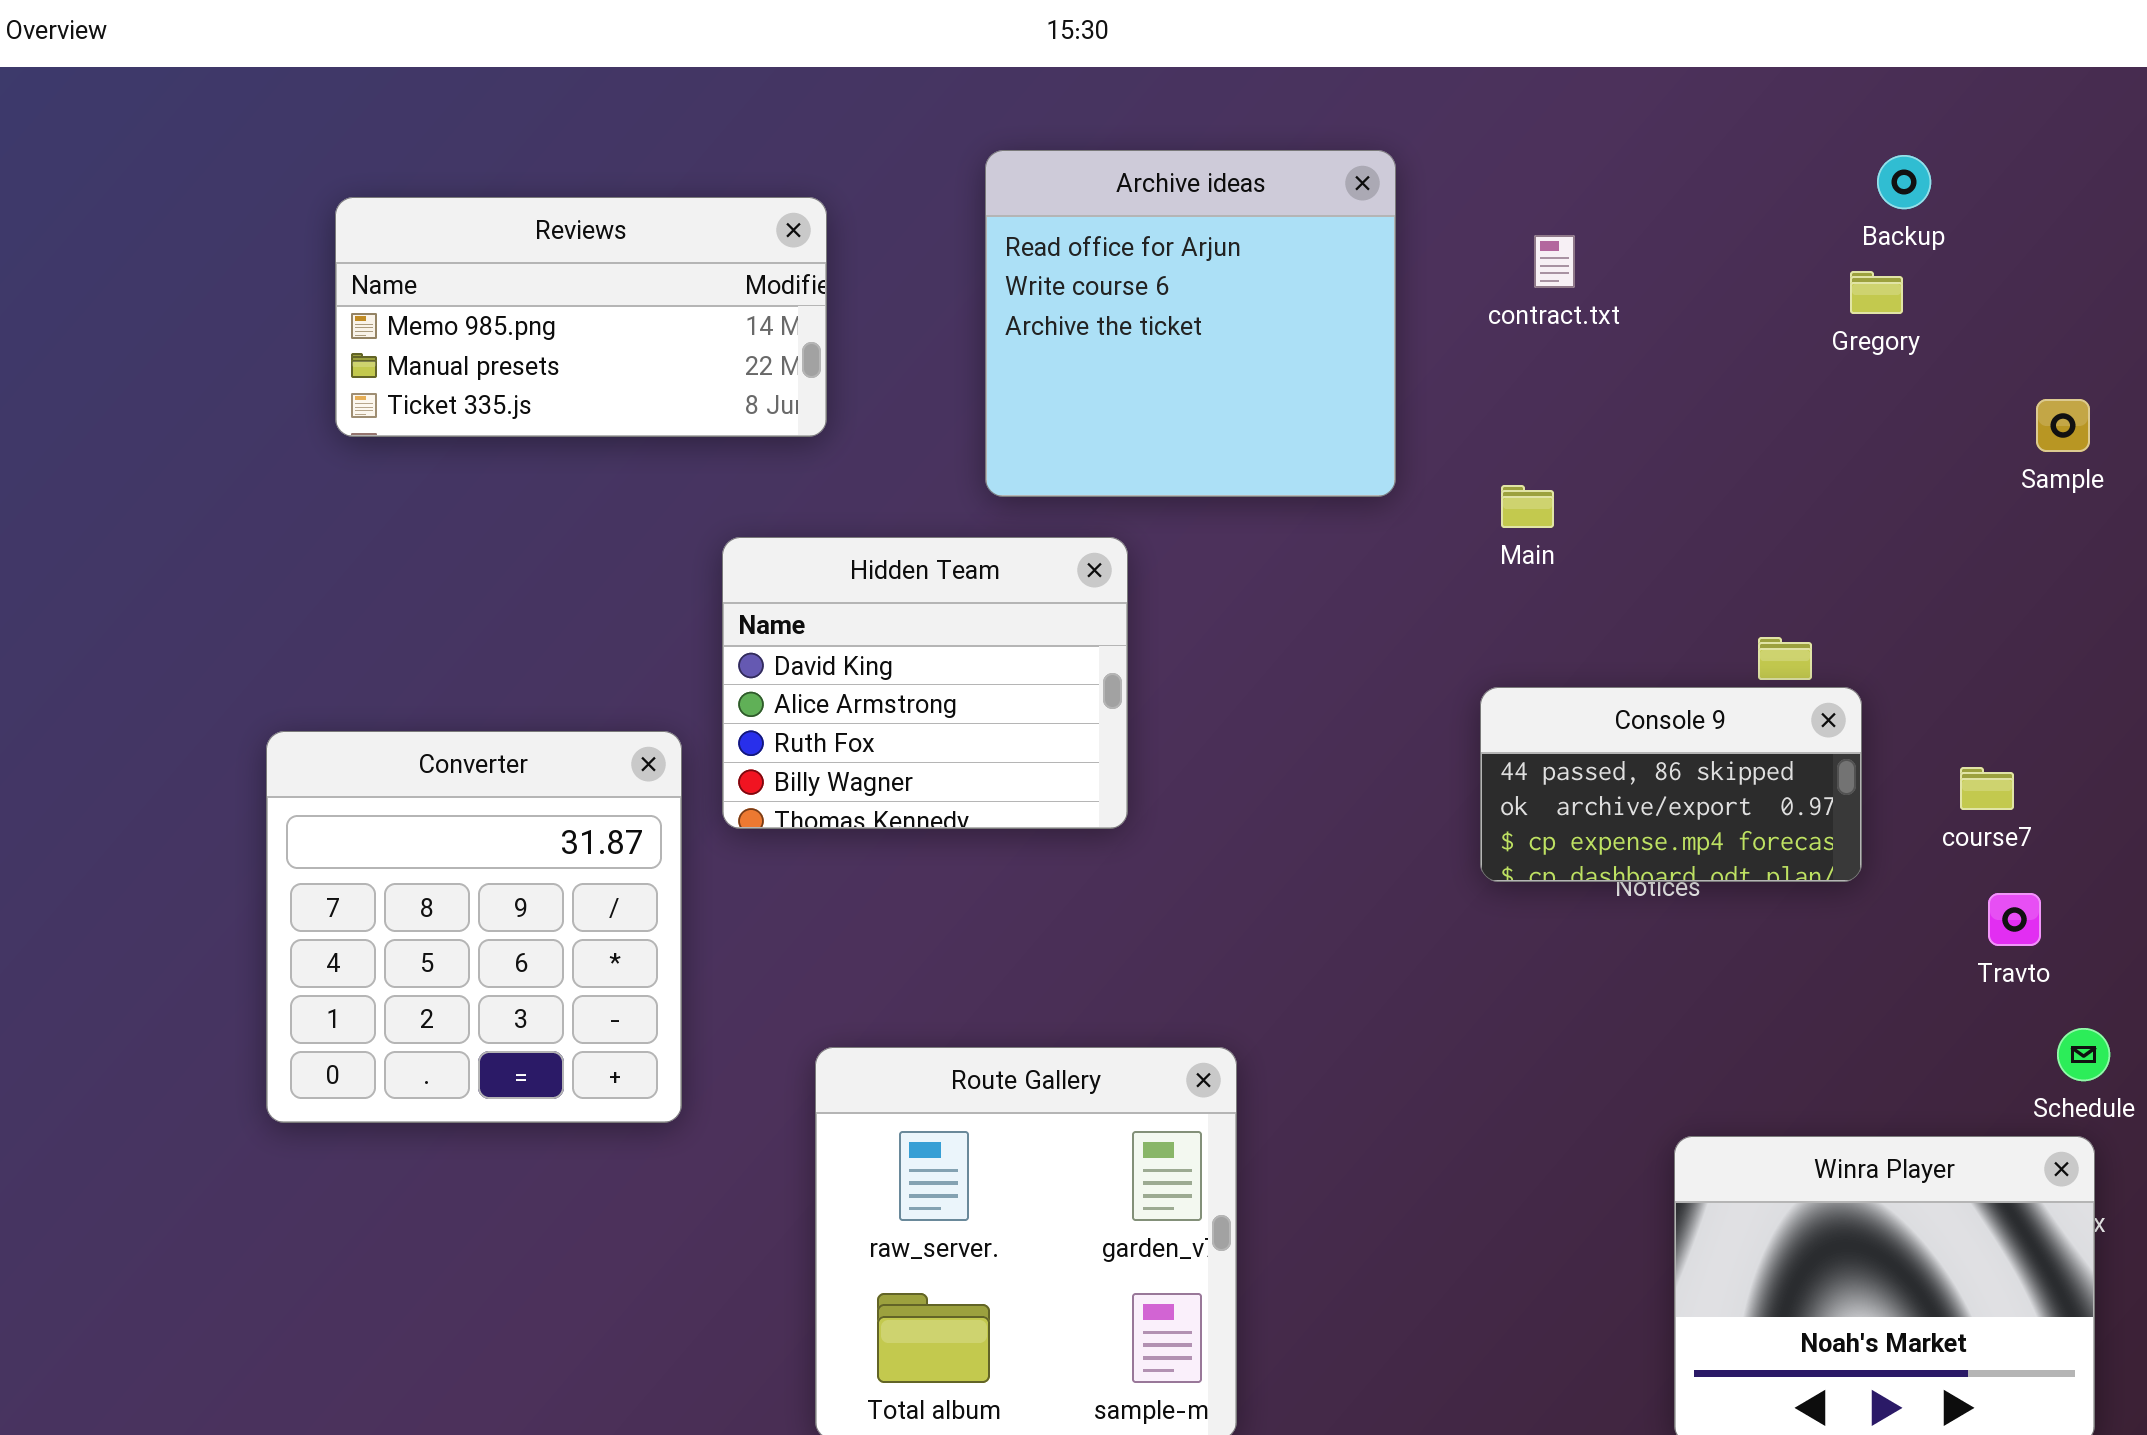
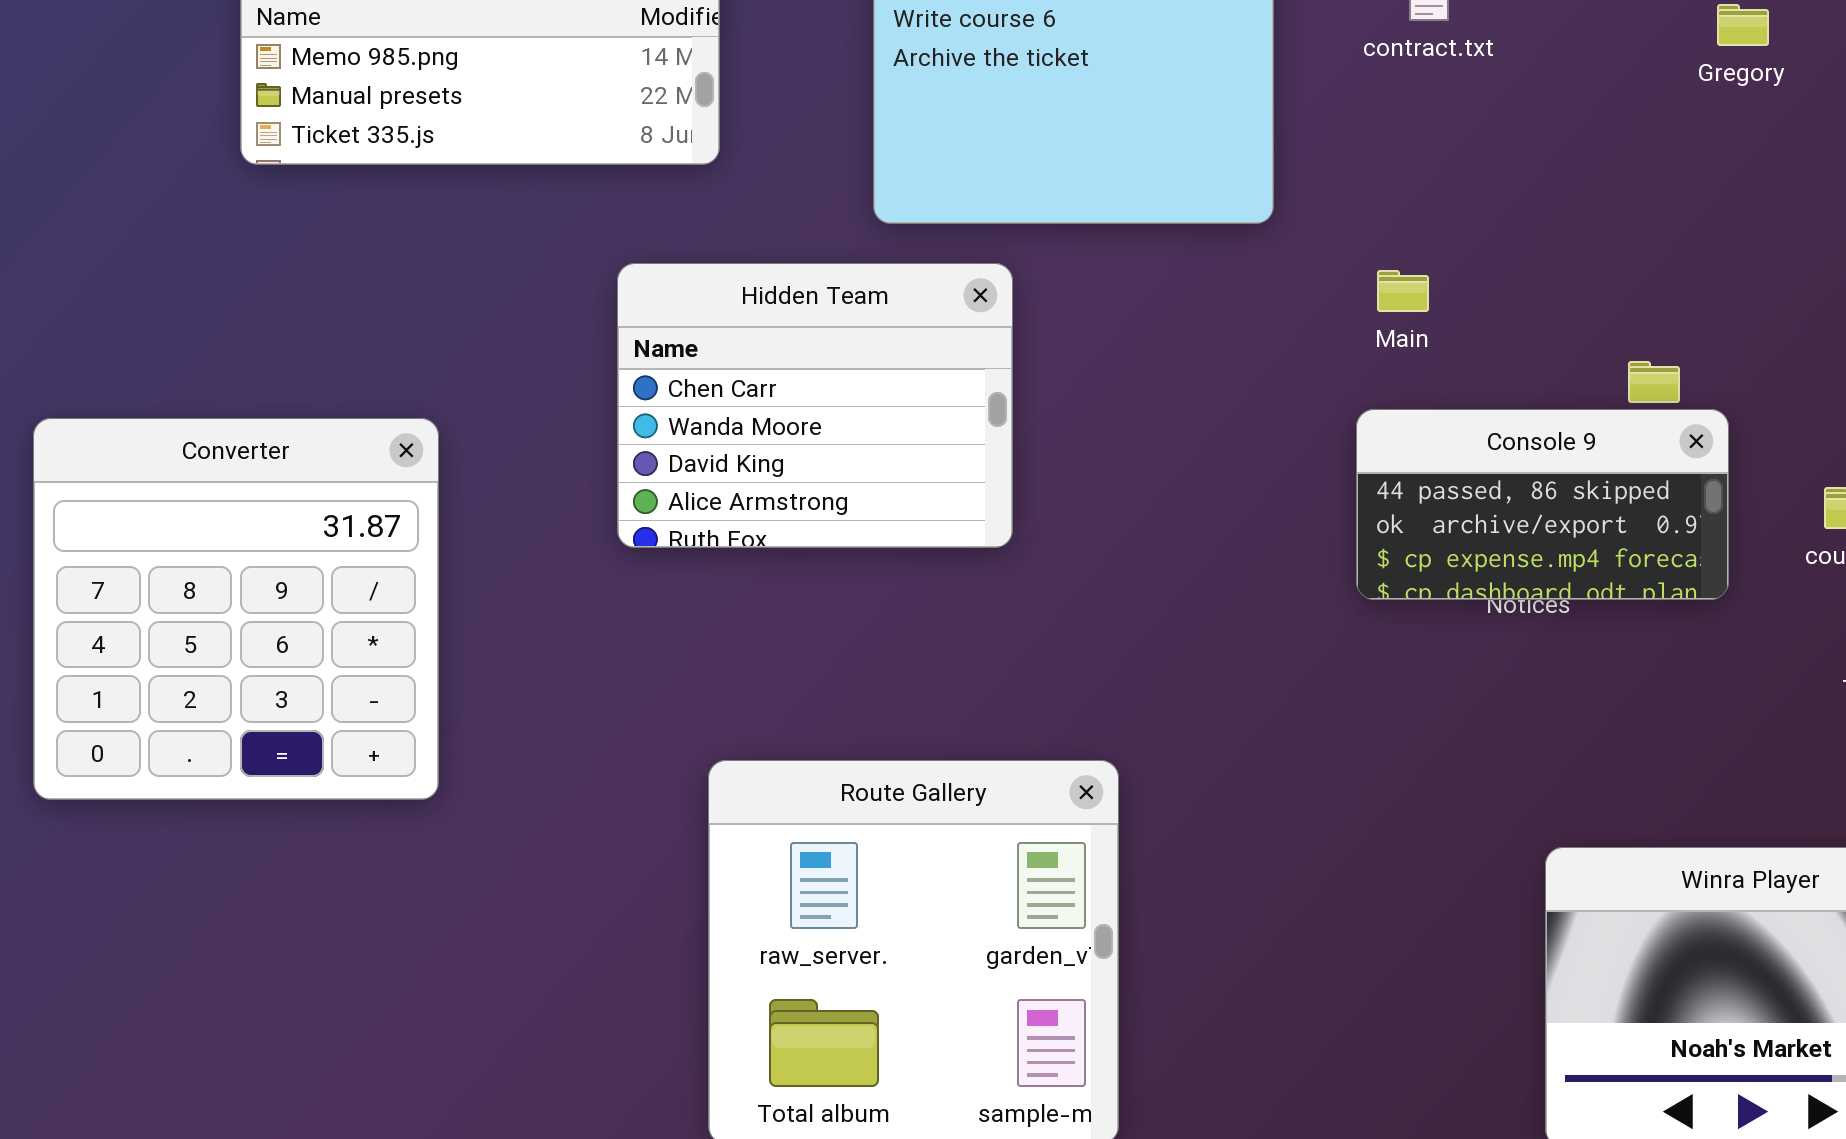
Main: [1501,485,1554,528] -> [1377,270,1429,312], moved
Hidden Team: [722,537,1128,829] -> [617,263,1013,548], scrolled up 2 rows
Converter: [266,731,682,1123] -> [33,418,439,800], moved

